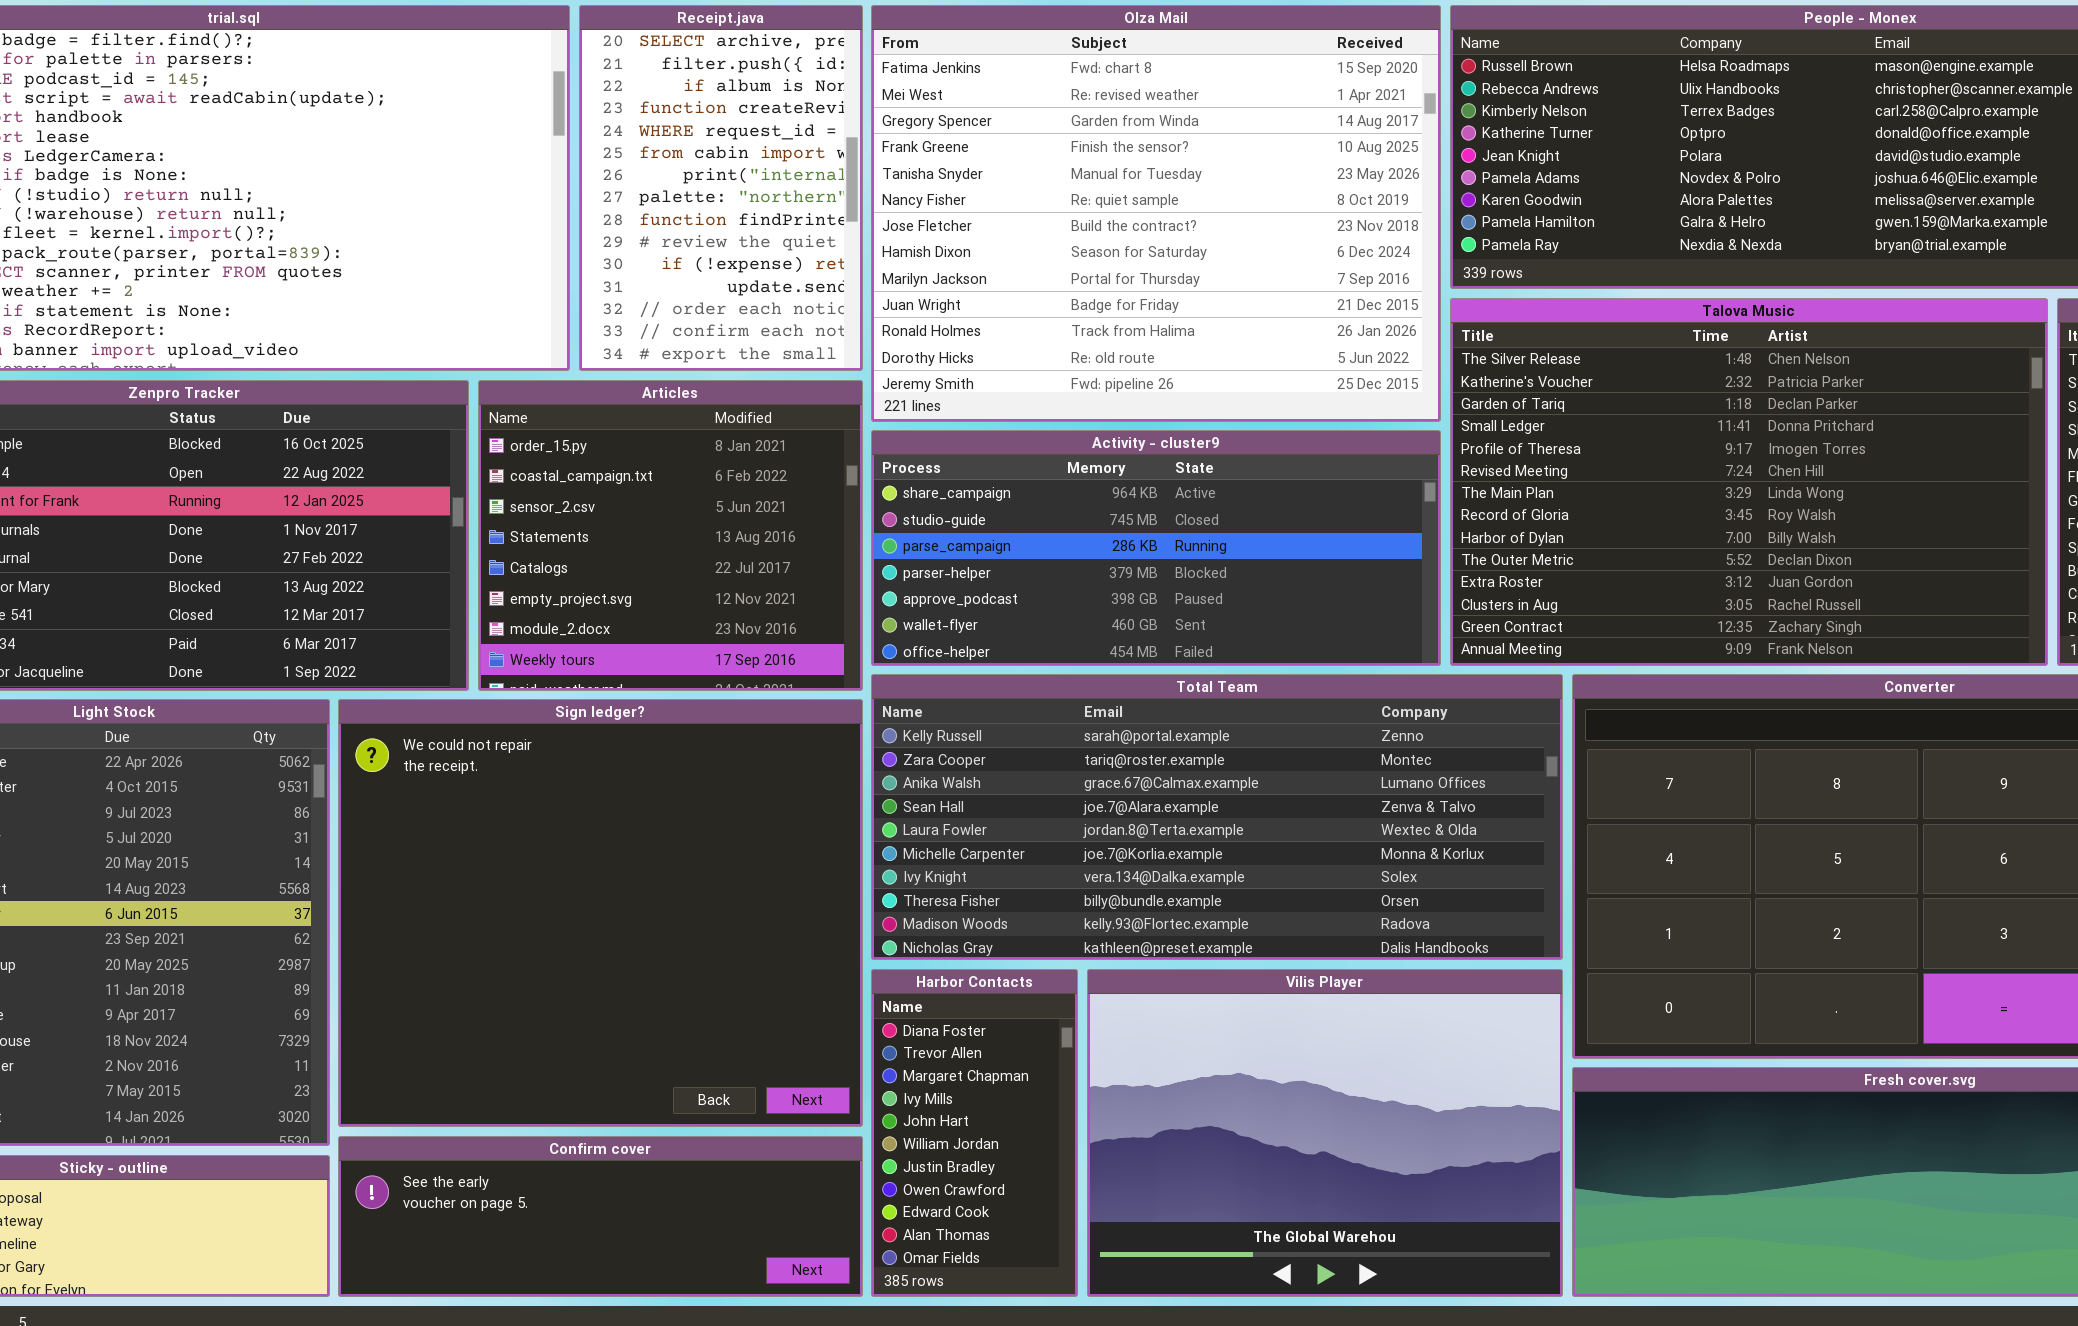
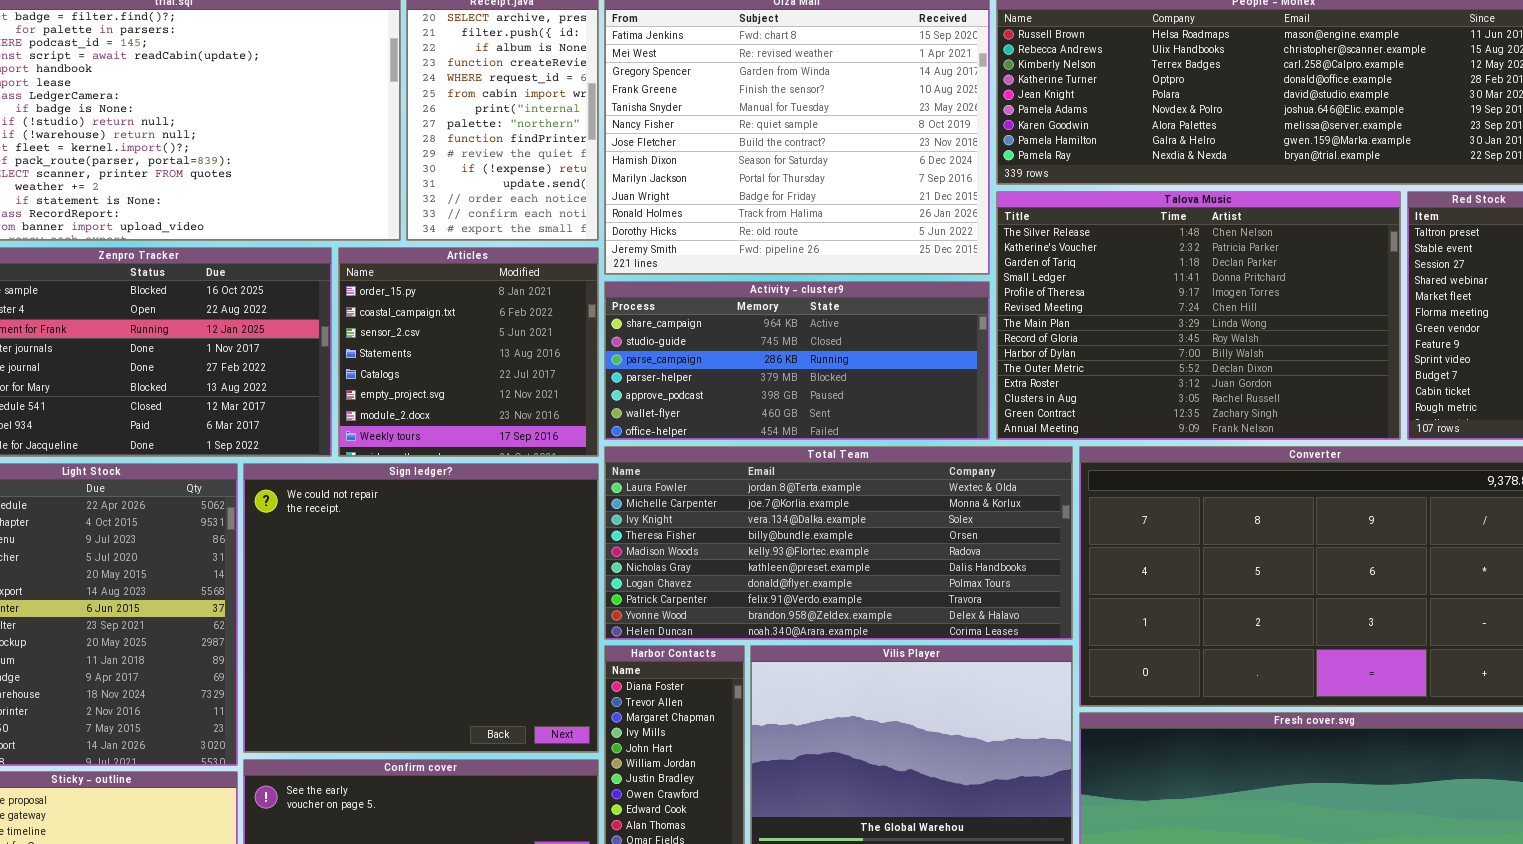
Total Team: [871,674,1563,960] -> [604,446,1073,640], scrolled down 4 rows

